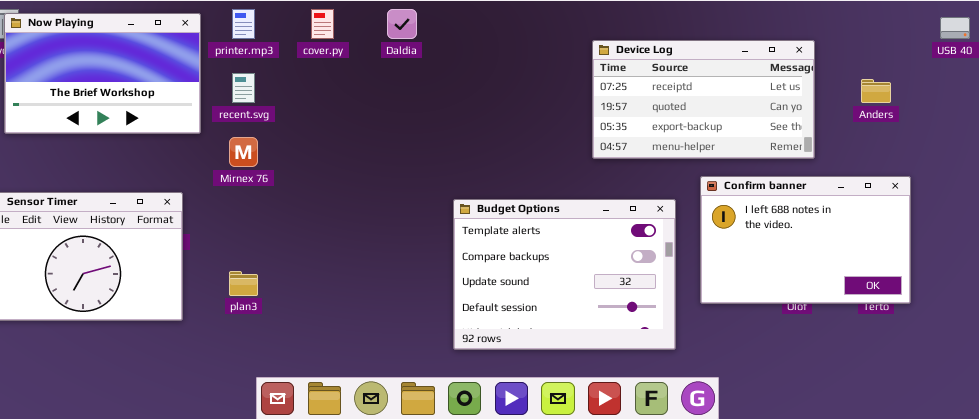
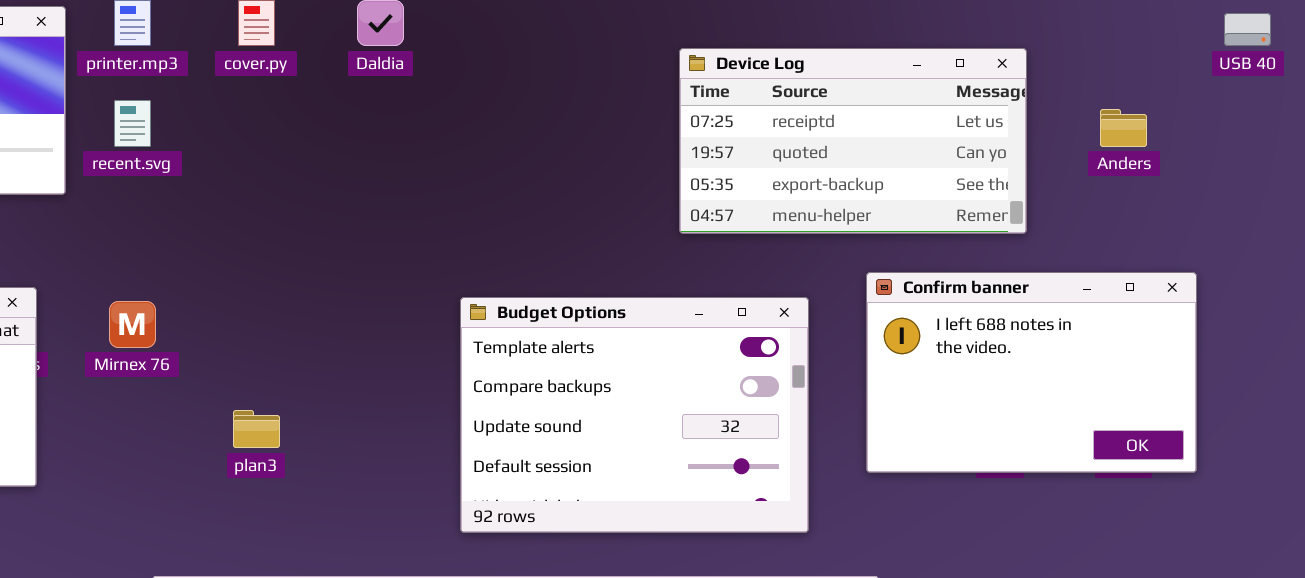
Mirnex 76: [229,137,258,167] -> [109,301,156,348], moved
Confirm banner: [700,176,911,304] -> [866,272,1197,473], moved
plan3: [229,271,258,296] -> [233,410,280,448], moved

